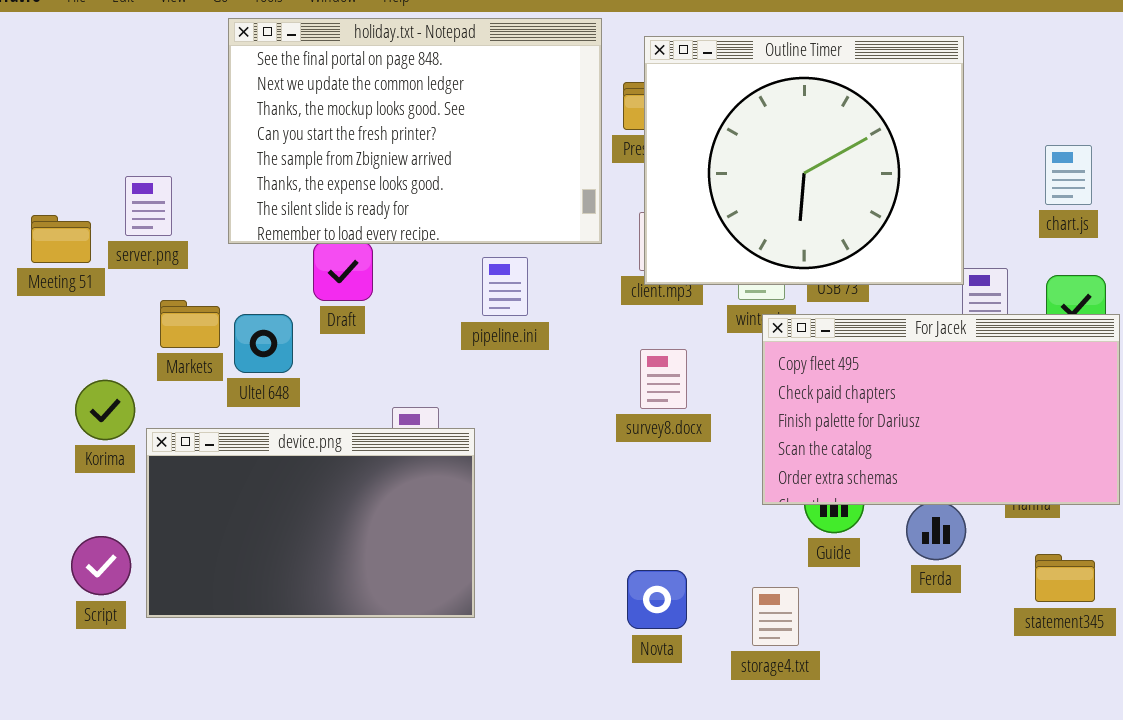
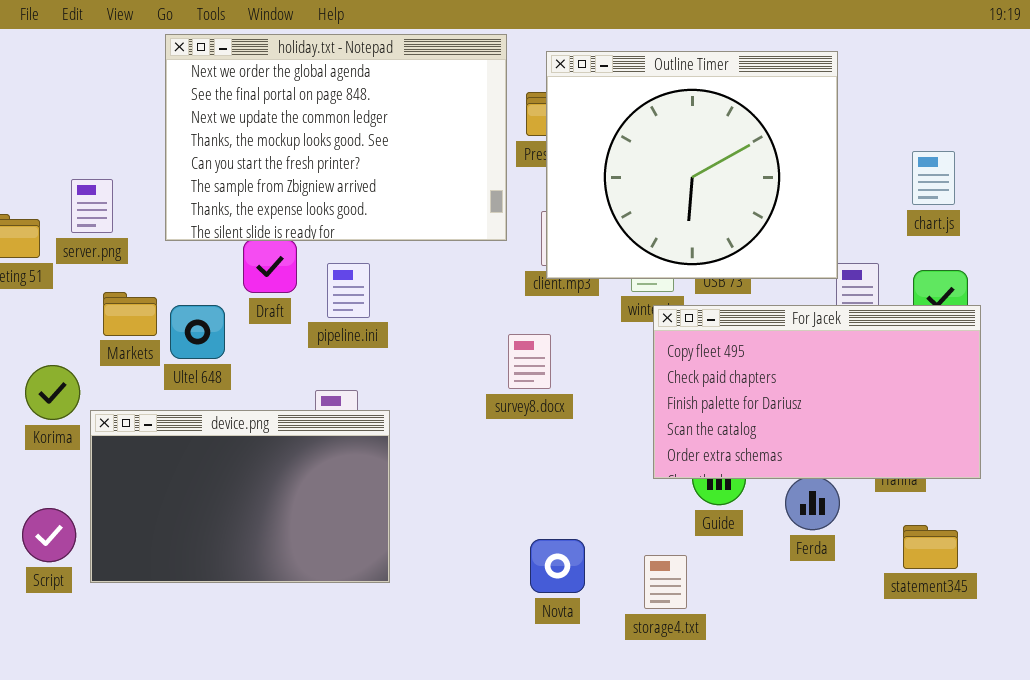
holiday.txt - Notepad: [228,18,602,244] -> [165,34,507,241], scrolled up 1 row
pipeline.ini: [482,257,528,316] -> [327,263,370,318], moved
survey8.docx: [640,349,687,409] -> [508,334,551,389], moved

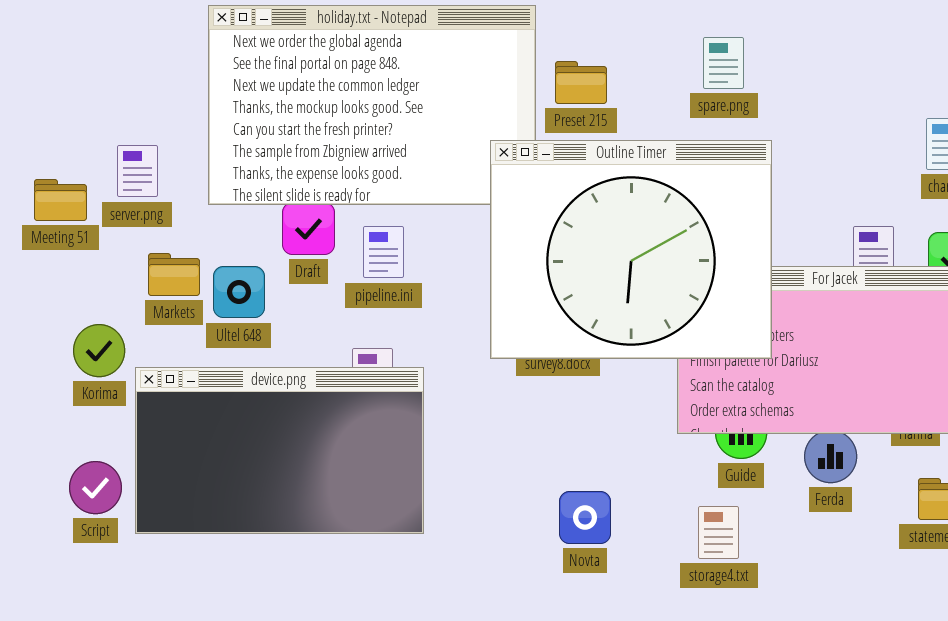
Outline Timer: [546,51,838,279] -> [490,140,772,359], moved
storage4.txt: [644,555,687,609] -> [698,506,739,559], moved

